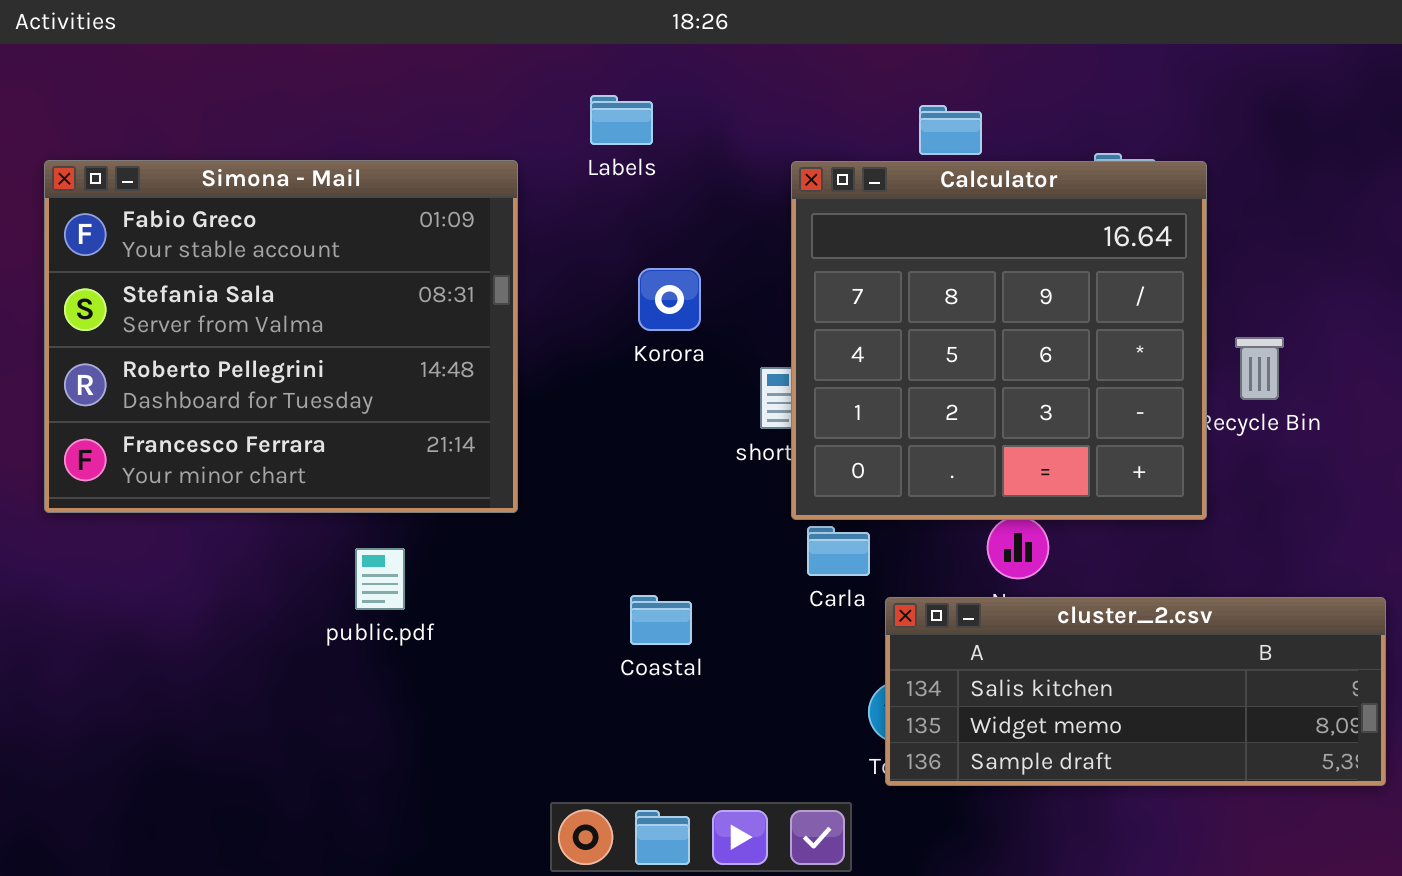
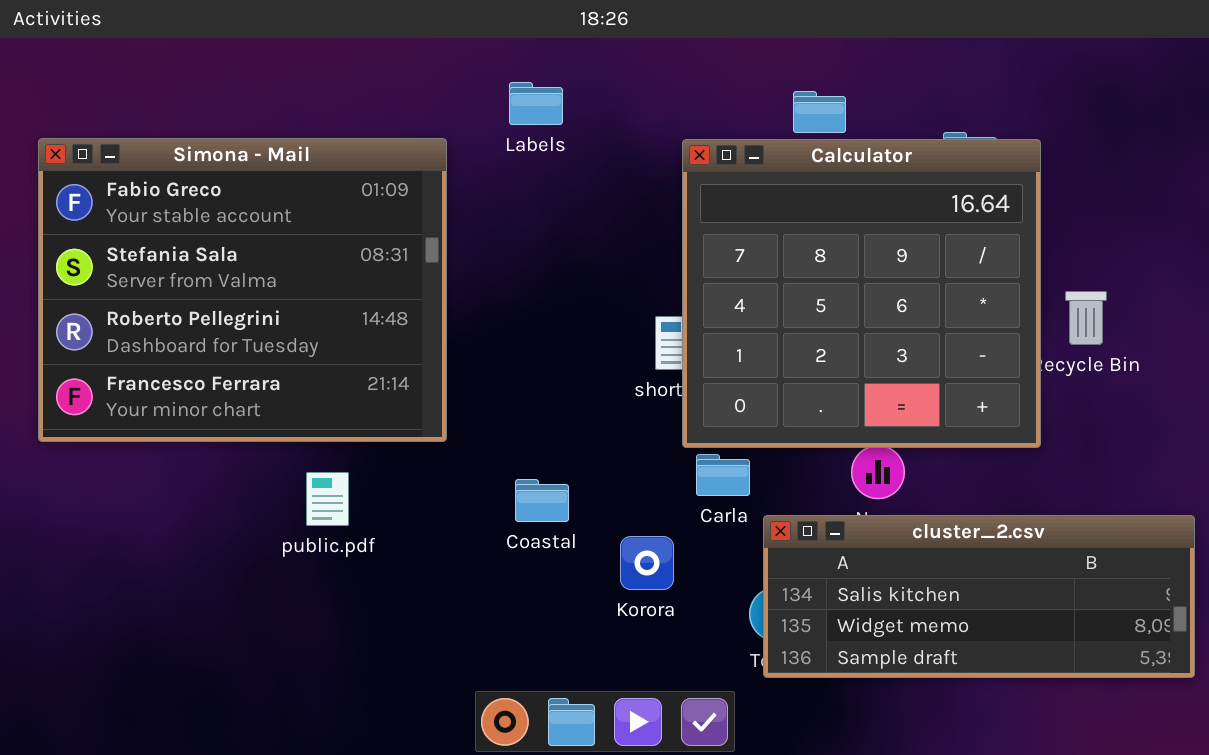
Korora: [638,268,701,331] -> [620,536,674,590], moved
Coastal: [630,595,692,645] -> [515,479,569,522], moved

